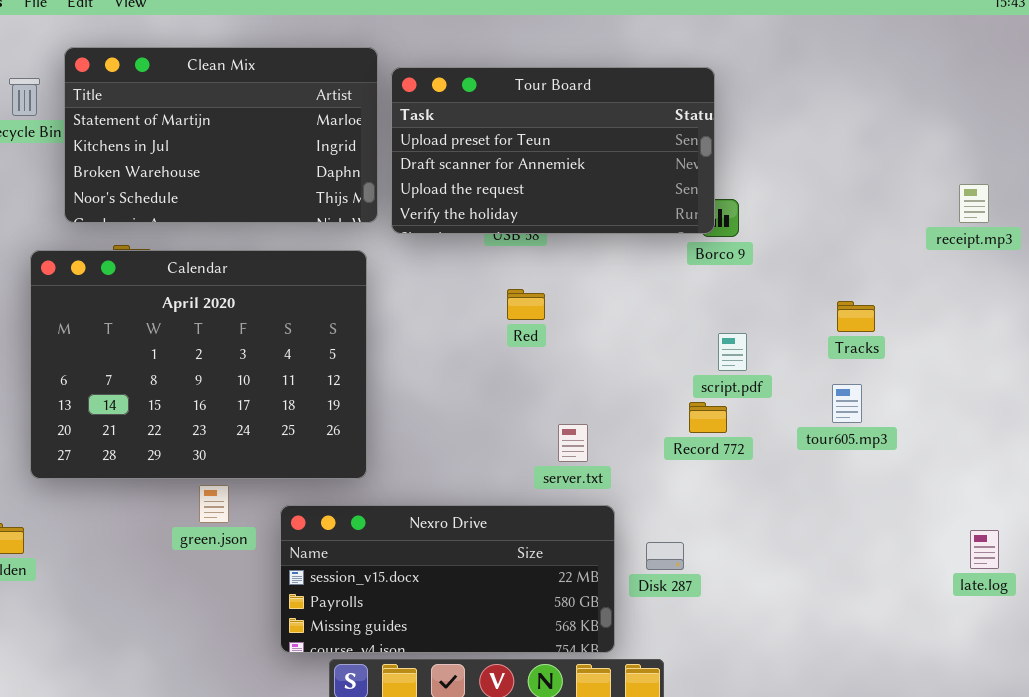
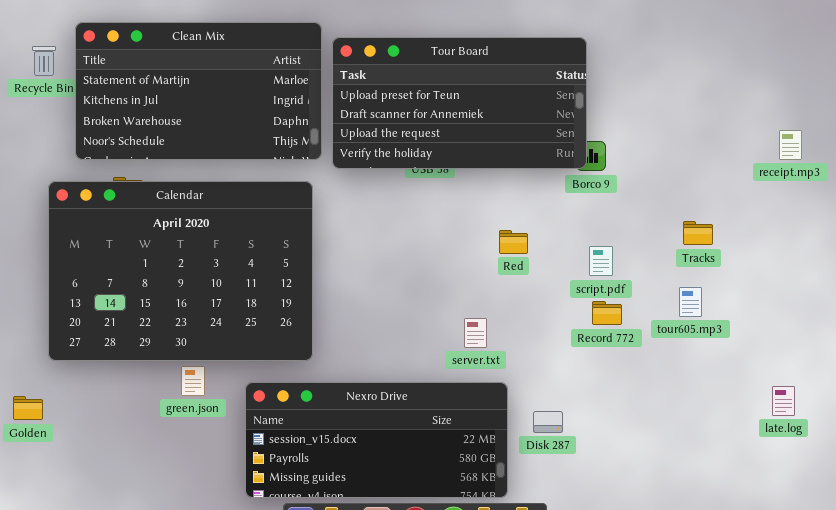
Red: [507,289,545,320] -> [499,230,528,254], moved
Record 772: [689,402,727,433] -> [592,301,622,325], moved
late.log: [970,530,999,569] -> [772,386,795,416], moved

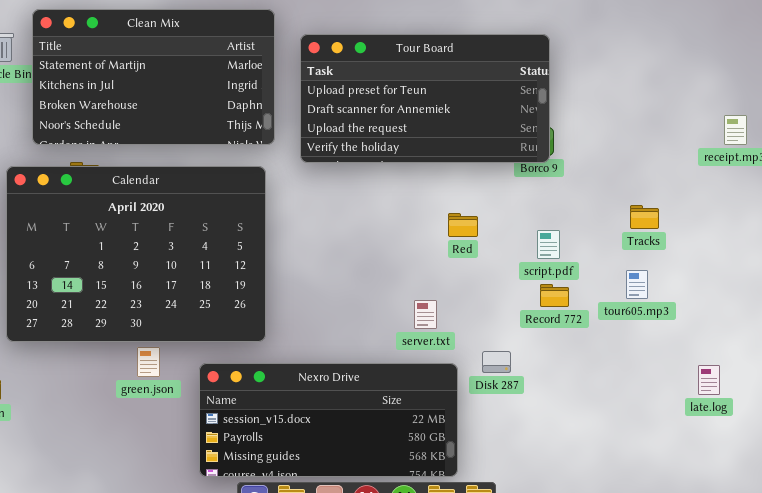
Tour Board: [332,37,587,169] -> [300,34,550,163], moved
late.log: [772,386,795,416] -> [698,365,720,395], moved
Disk 287: [533,411,563,433] -> [482,351,511,373], moved

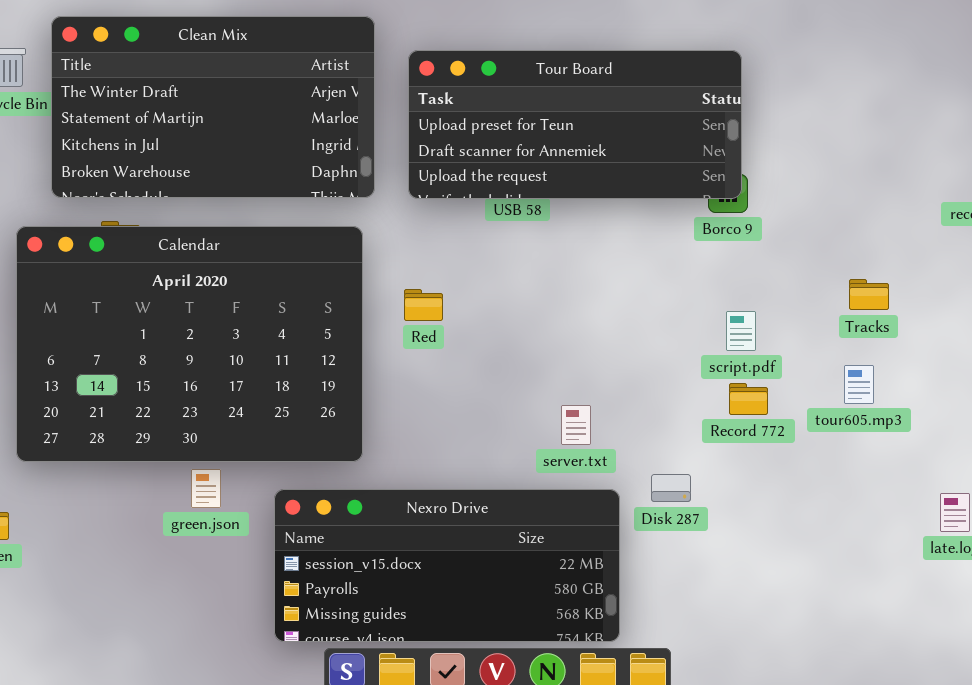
Clean Mix: [32,9,275,145] -> [51,16,375,198], scrolled up 1 row
Tour Board: [300,34,550,163] -> [408,50,742,199], resized
Red: [448,213,478,237] -> [404,289,443,321], moved

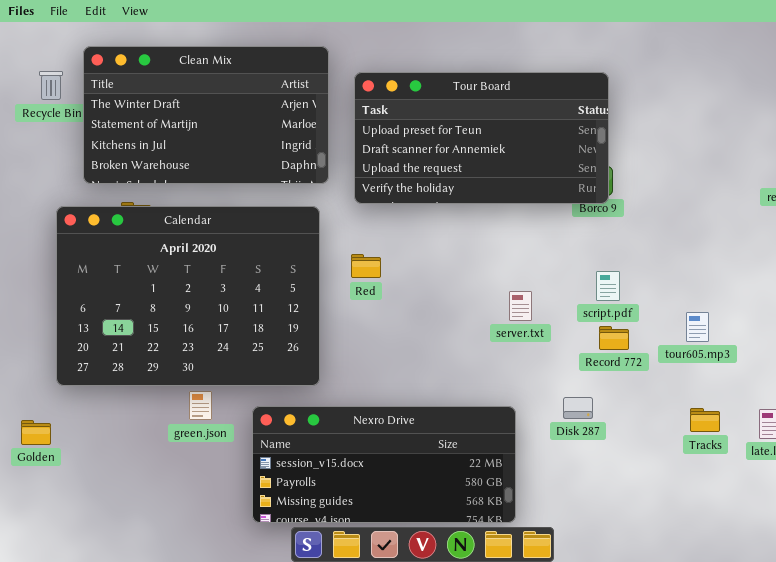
Tour Board: [408,50,742,199] -> [354,72,609,204], resized
Tracks: [849,279,889,310] -> [690,408,720,432], moved
server.txt: [561,405,591,445] -> [509,291,532,321], moved
Disk 287: [651,474,691,502] -> [563,397,593,419], moved

